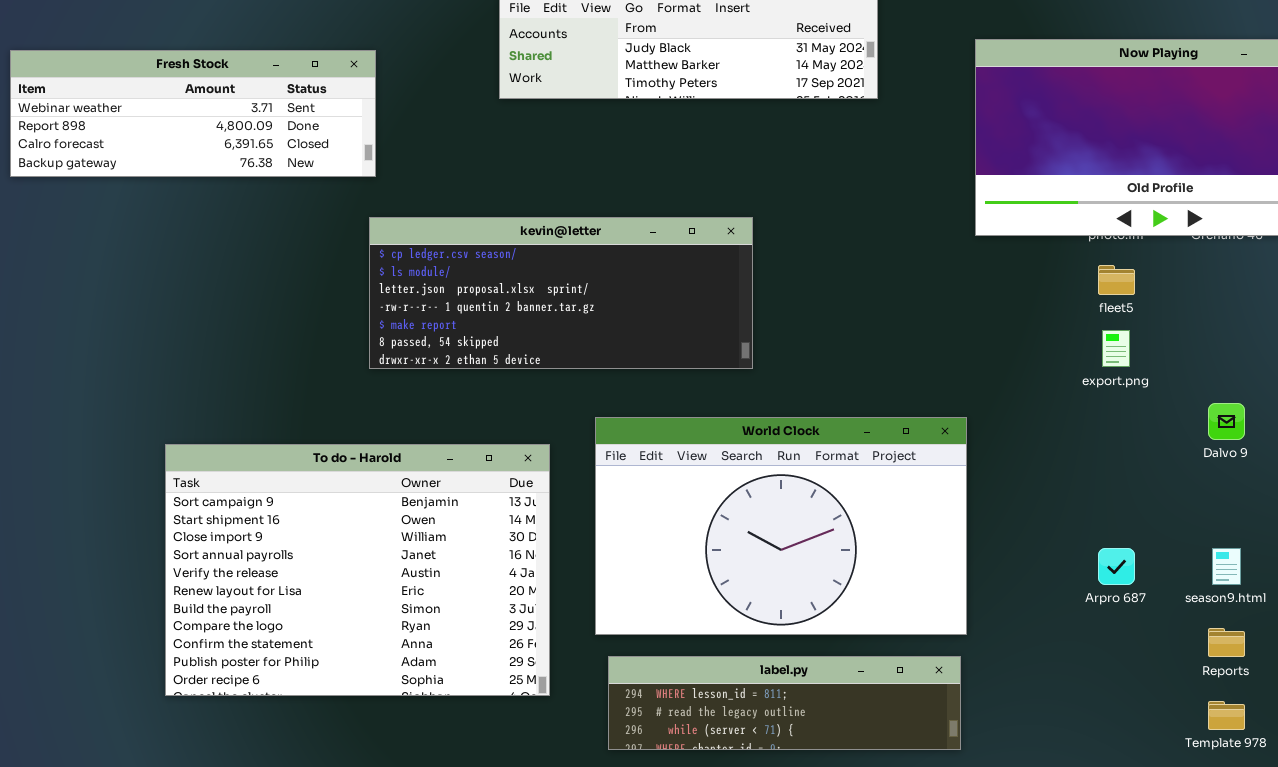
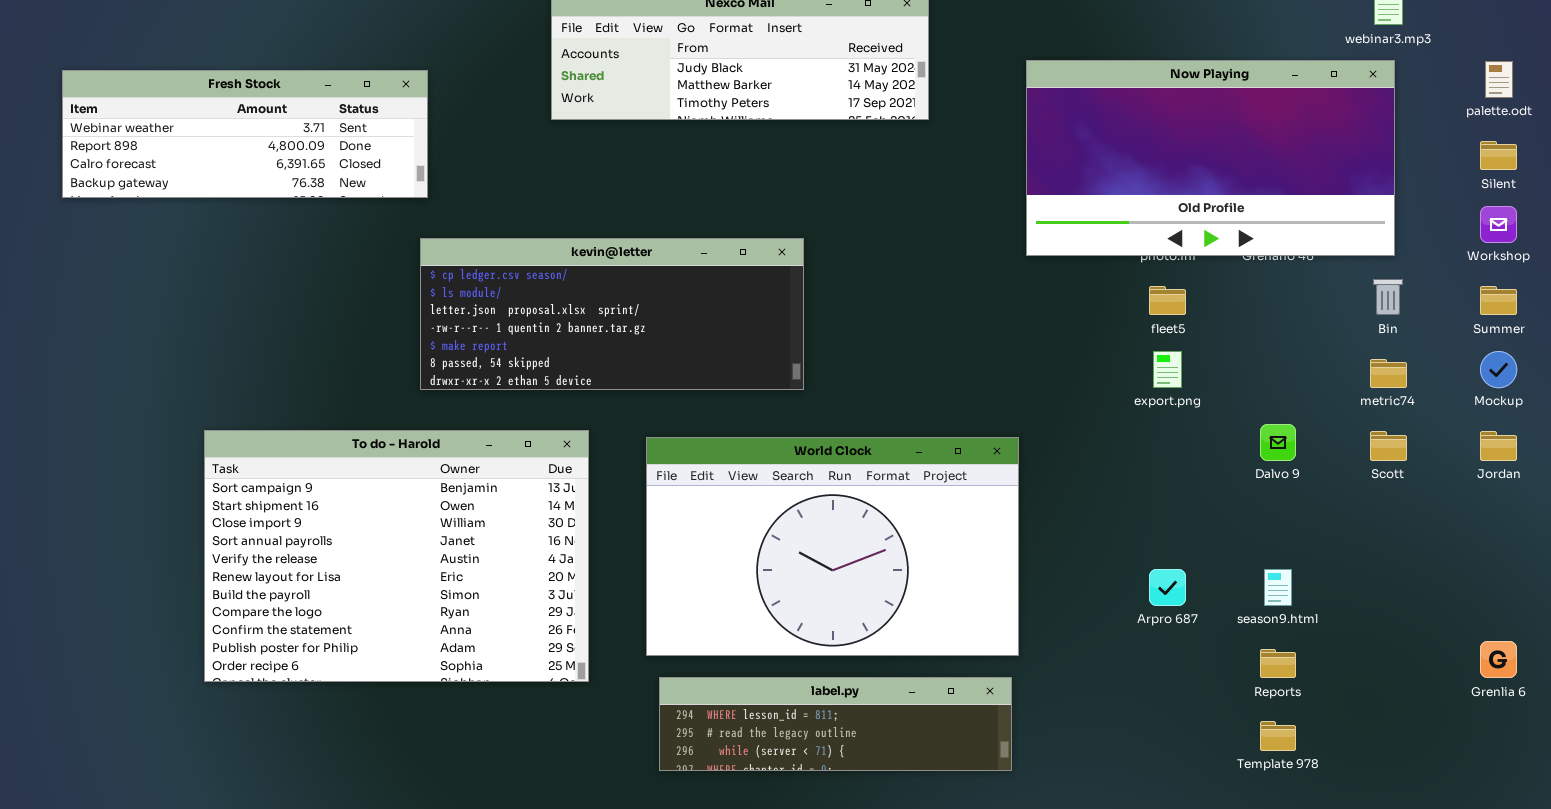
To do - Harold: [165,444,550,696] -> [204,430,589,682], moved

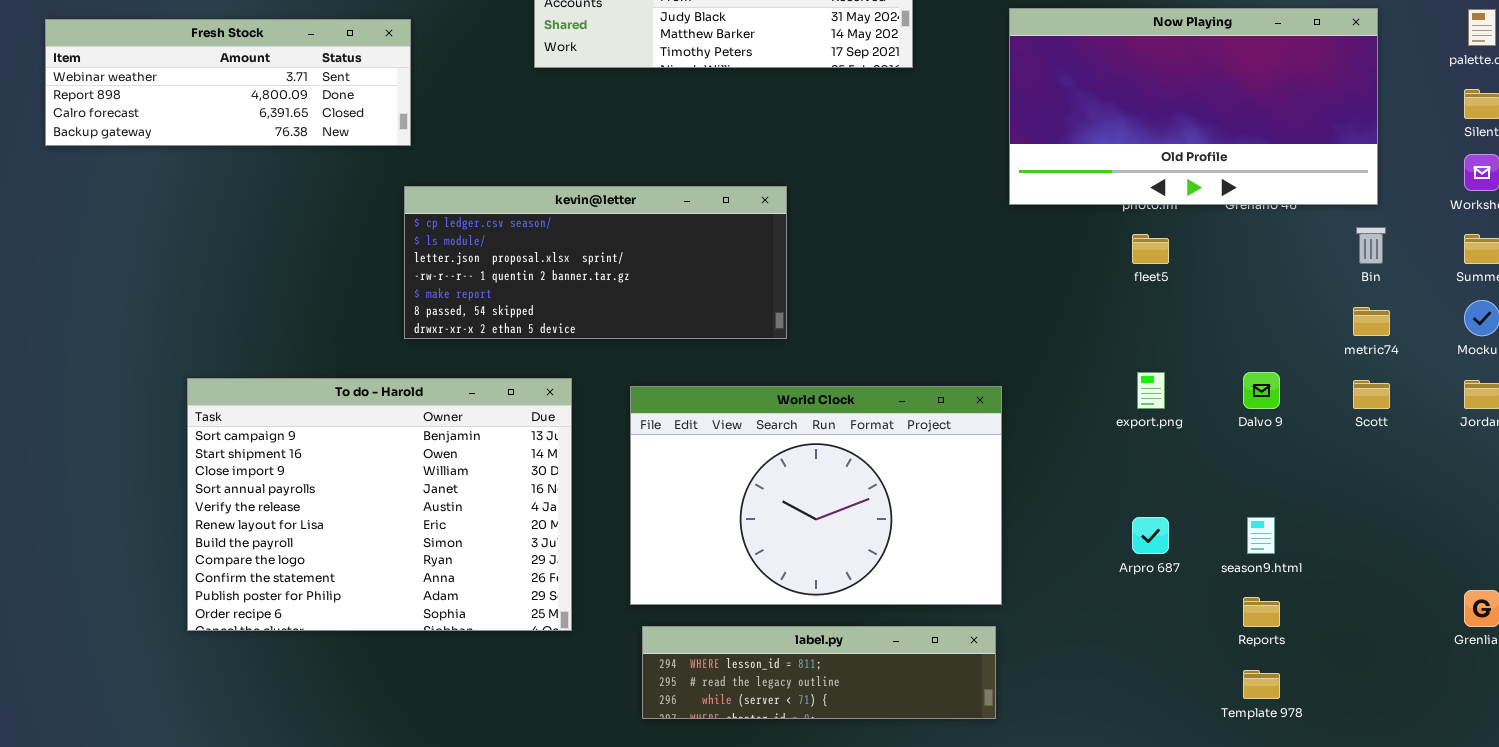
export.png: [1153,351,1182,388] -> [1137,372,1165,409], moved

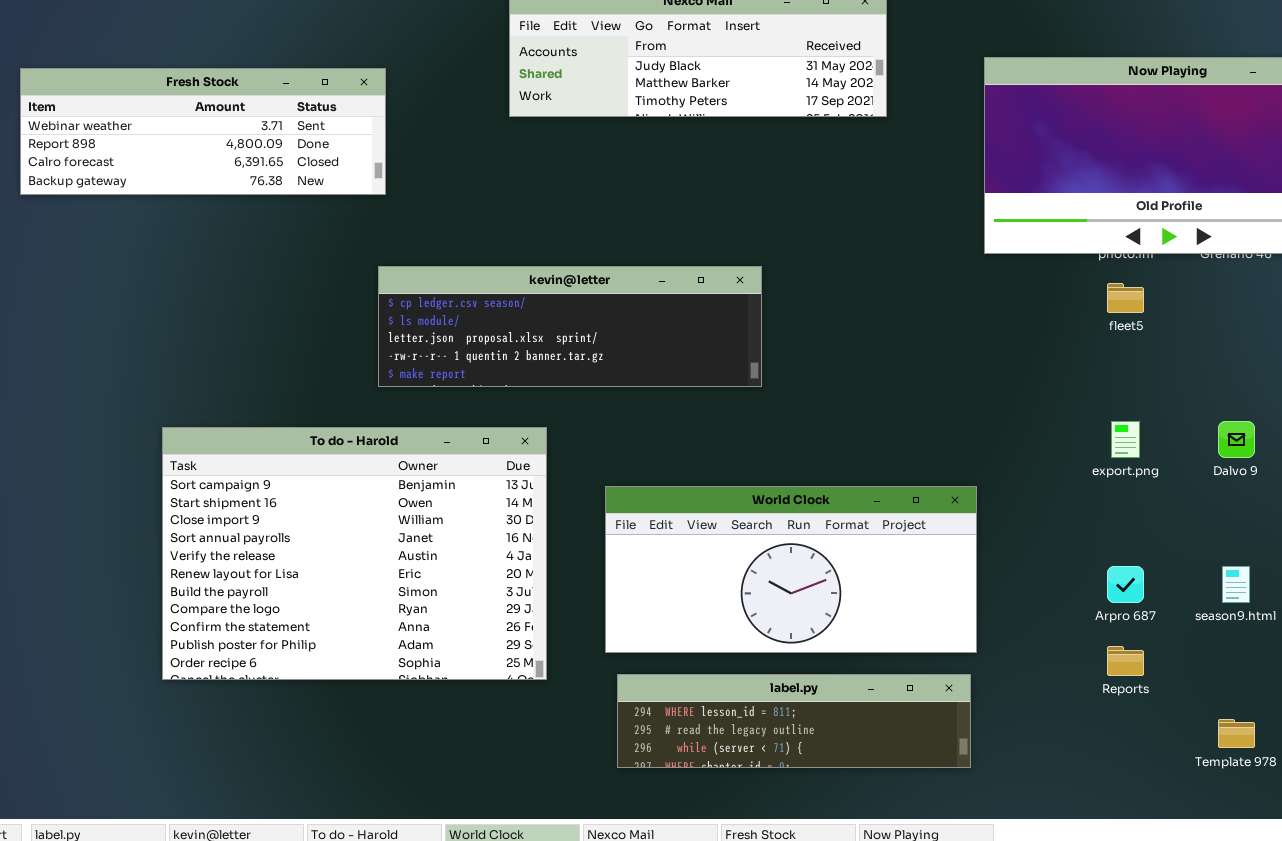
kevin@letter: [404,186,787,339] -> [378,266,762,387], resized
World Clock: [630,386,1002,605] -> [605,486,977,653], resized
Reports: [1243,597,1280,627] -> [1107,646,1144,676], moved

